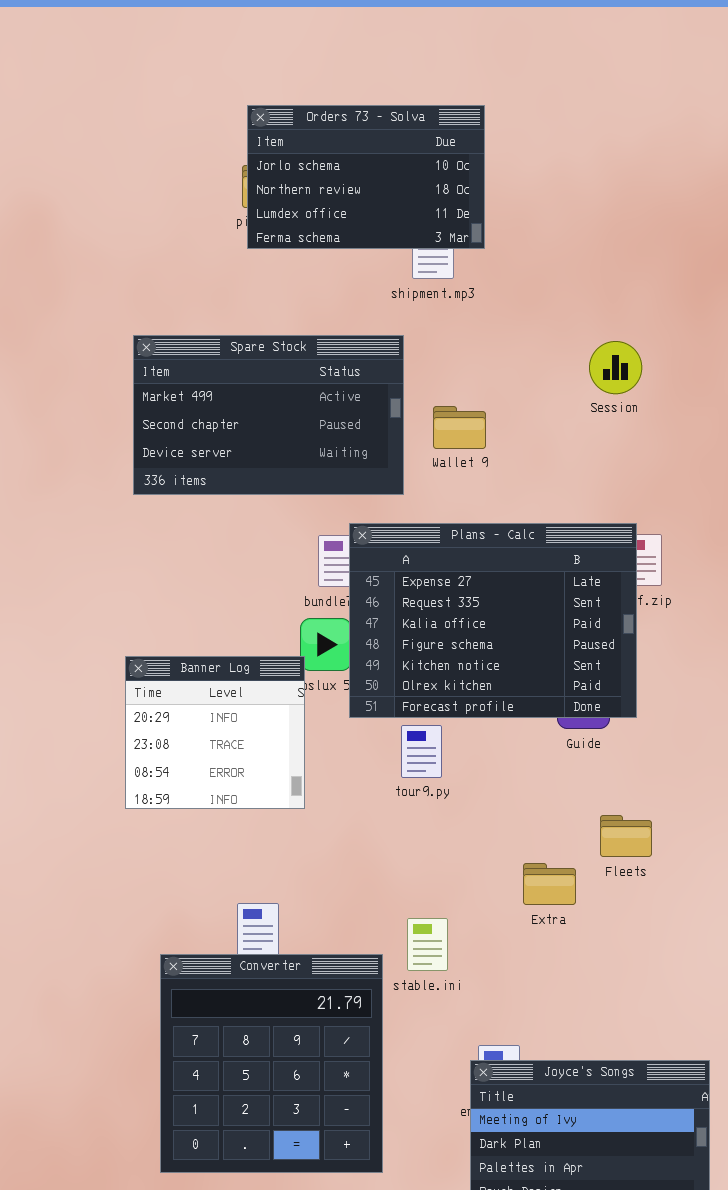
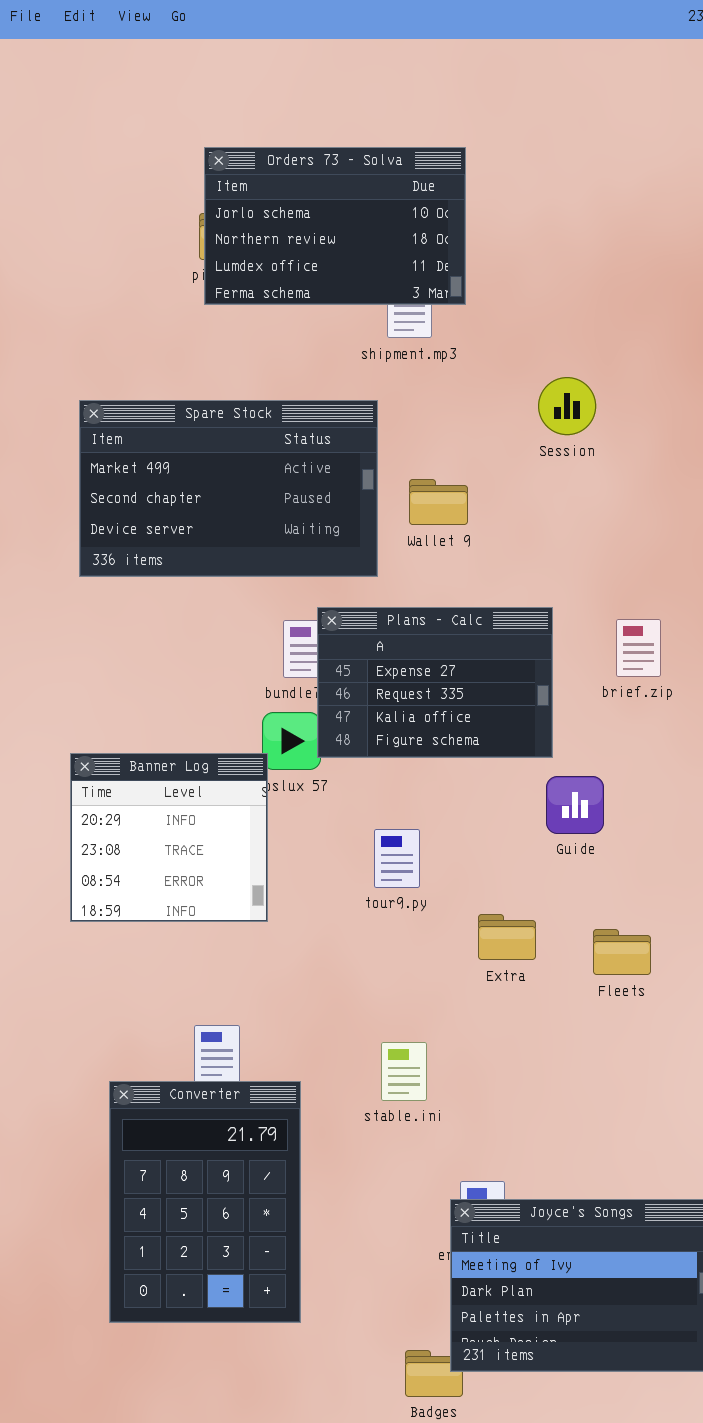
Session: [589,341,642,394] -> [538,377,596,435], moved
Plans - Calc: [349,523,637,718] -> [317,607,553,758], resized
Extra: [523,863,576,905] -> [478,914,536,960], moved
Converter: [160,954,383,1173] -> [109,1081,301,1323], resized

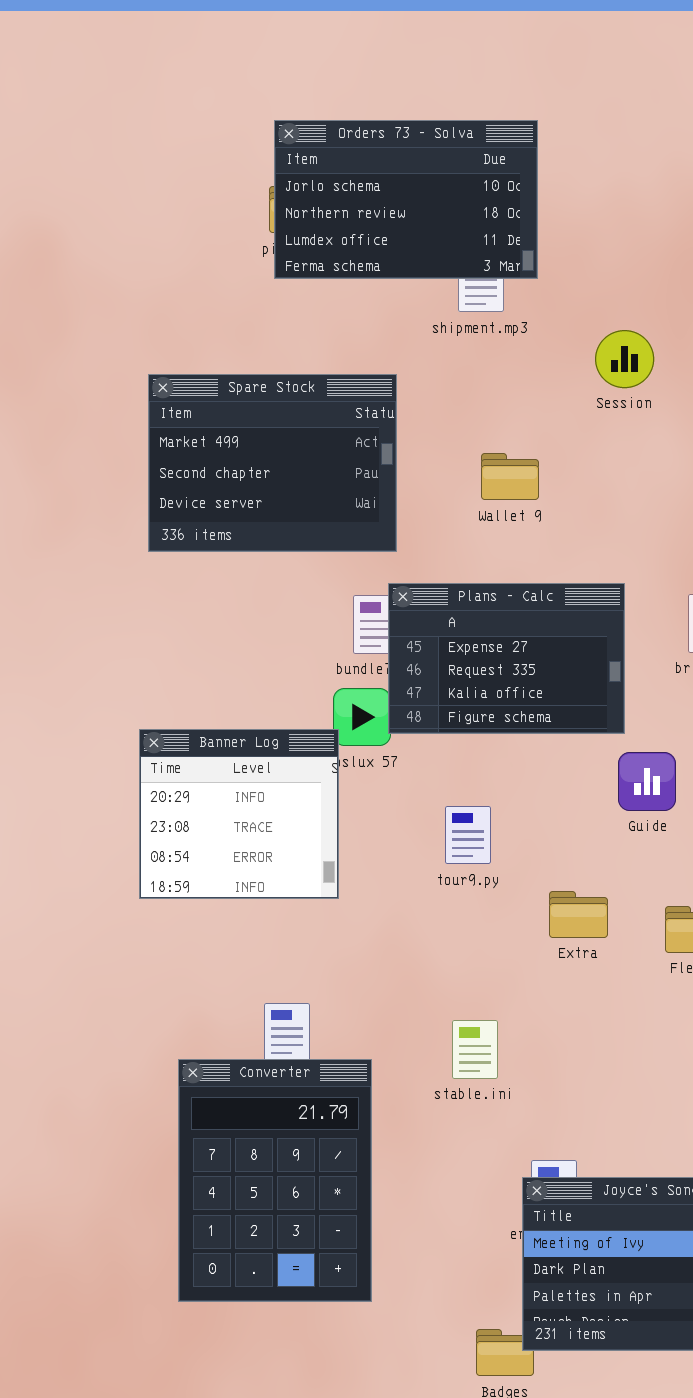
Session: [538,377,596,435] -> [595,330,654,388], moved
Spare Stock: [79,400,378,577] -> [148,374,397,552], resized

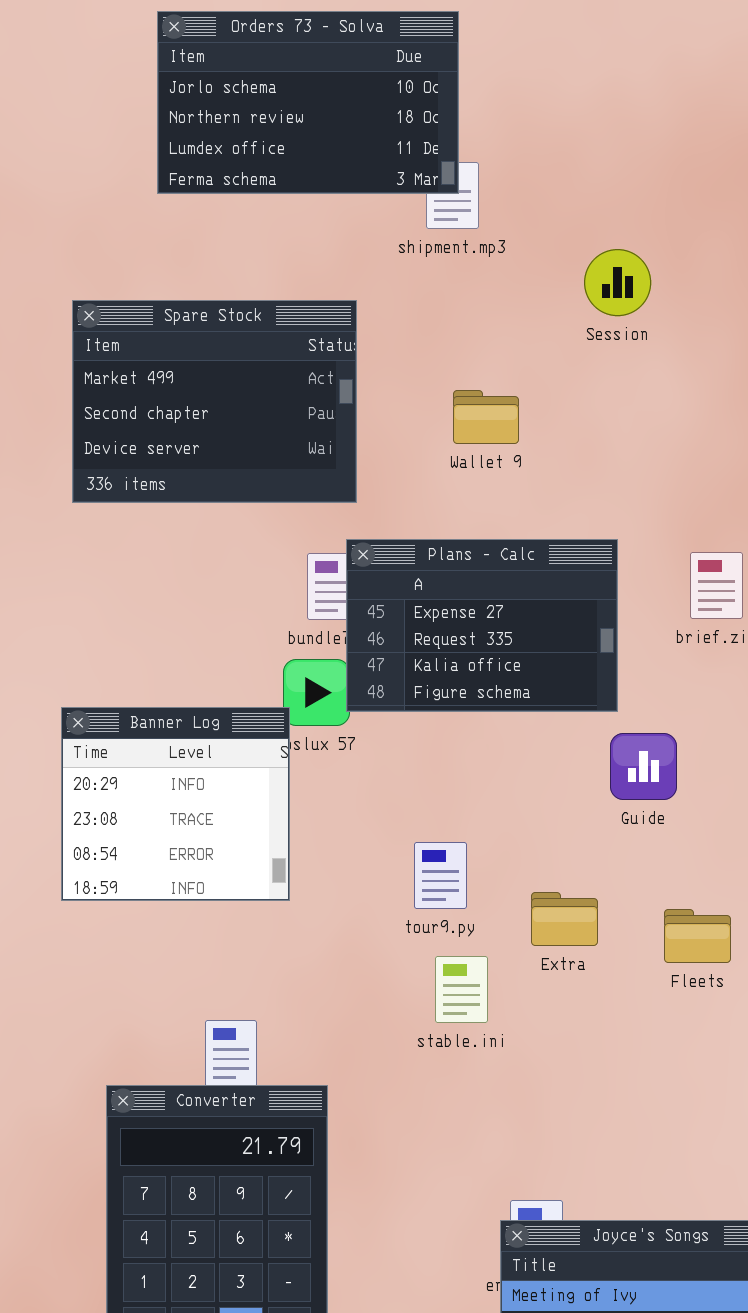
Orders 73 - Solva: [274,120,538,279] -> [157,11,459,194], moved
tour9.py: [445,806,491,864] -> [414,842,467,909], moved
stable.ini: [452,1020,498,1079] -> [435,956,488,1023], moved

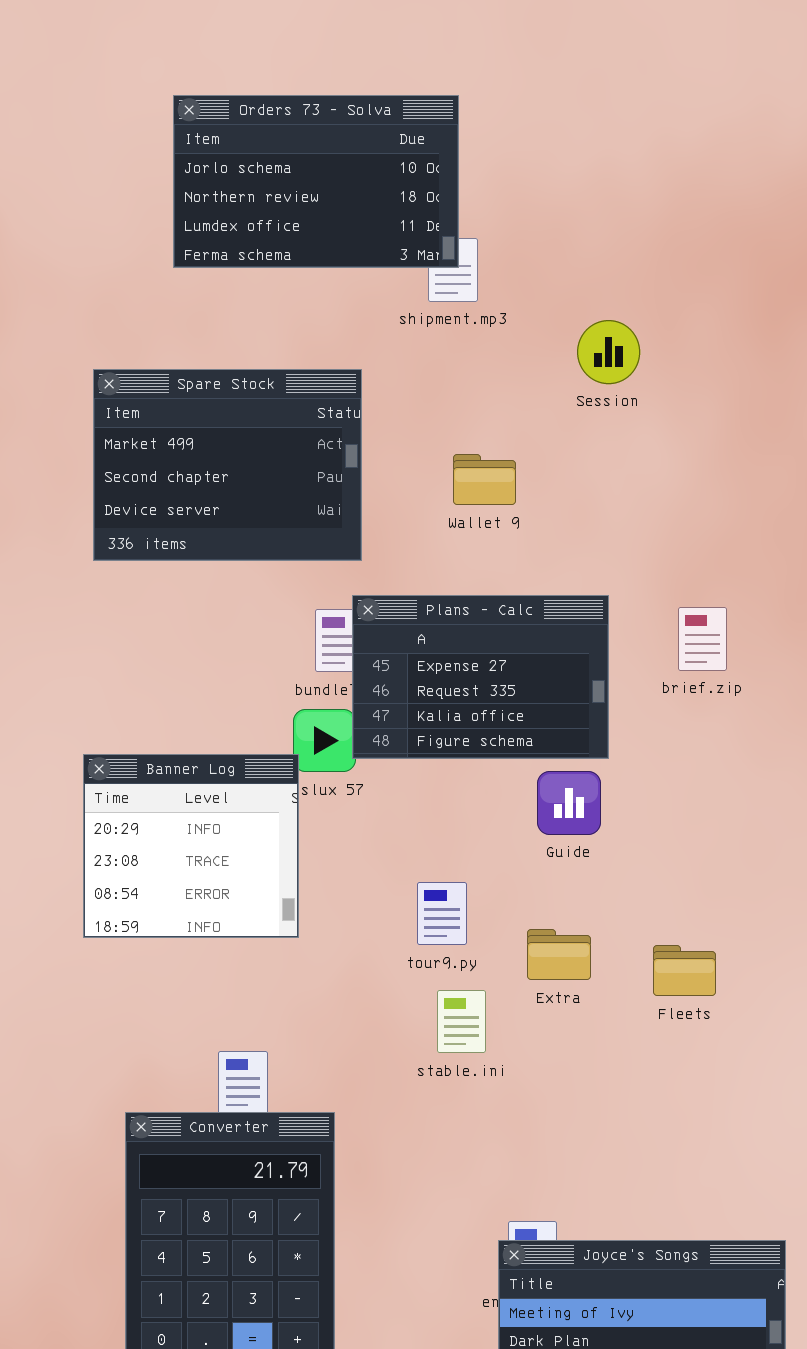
Guide: [610,733,677,800] -> [537,771,601,835], moved

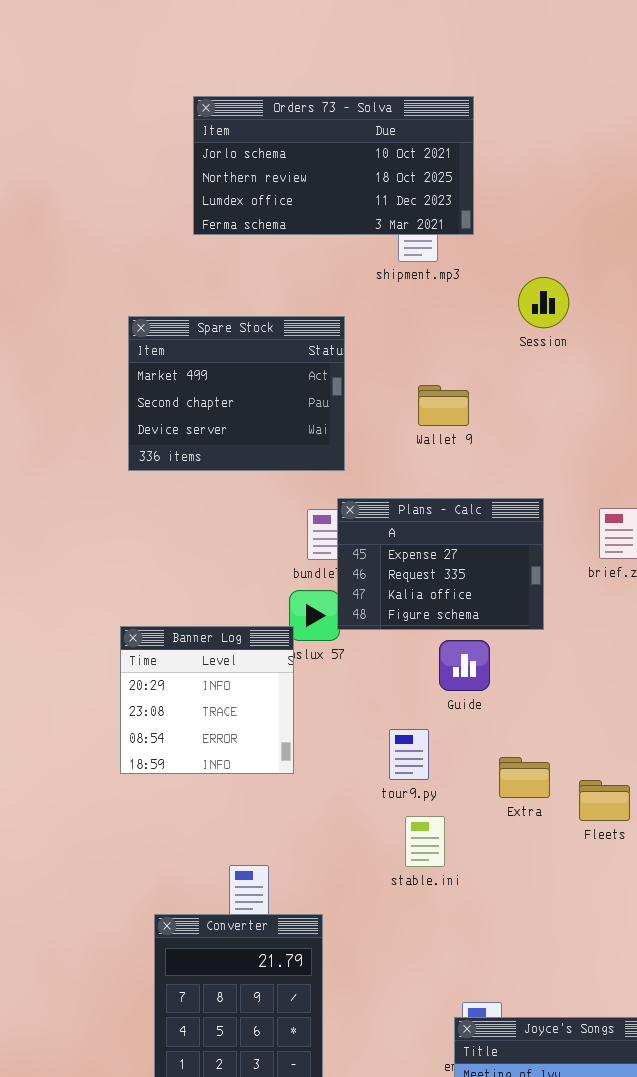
Orders 73 - Solva: [173,95,459,268] -> [193,96,474,235], resized
Guide: [537,771,601,835] -> [439,640,490,691], moved
Extra: [527,929,591,980] -> [499,757,550,798], moved

